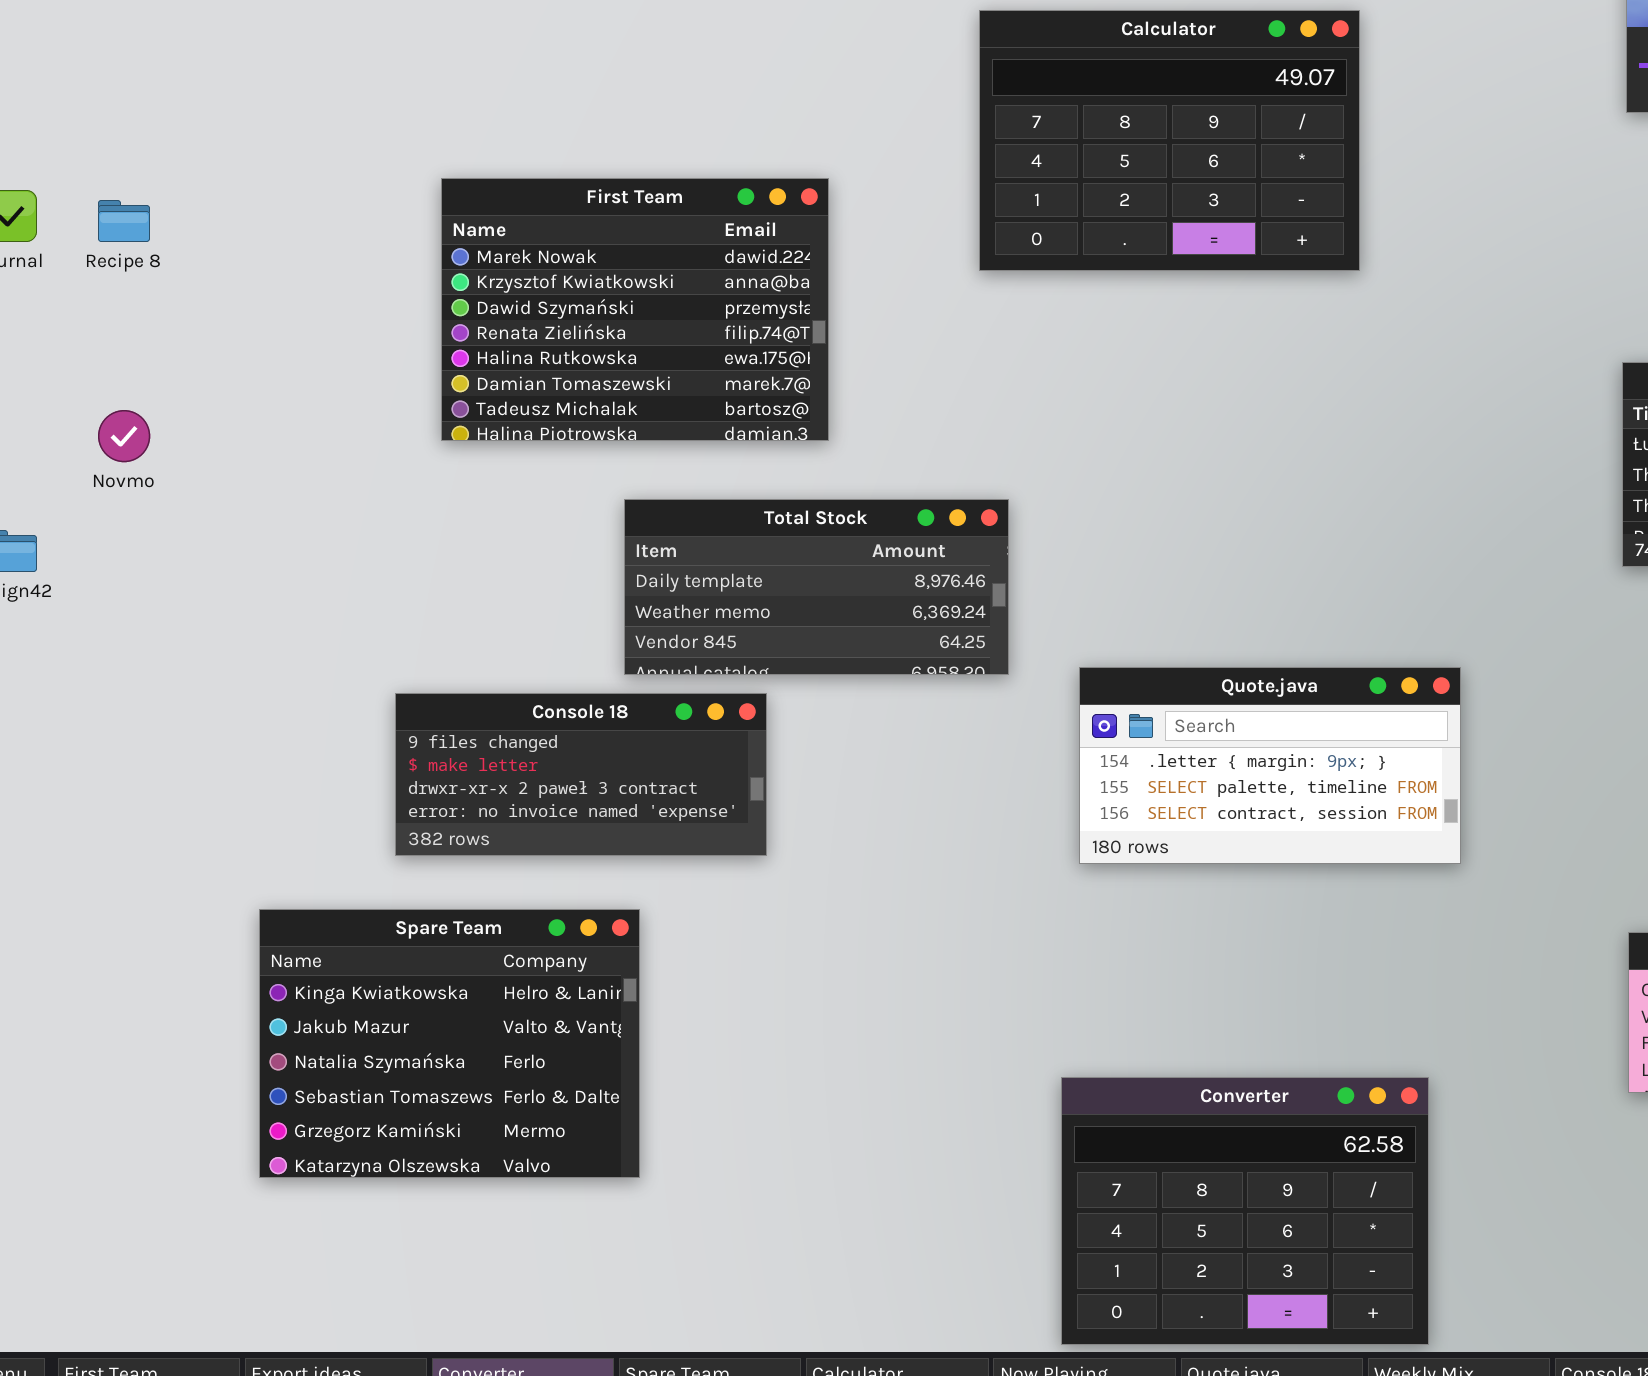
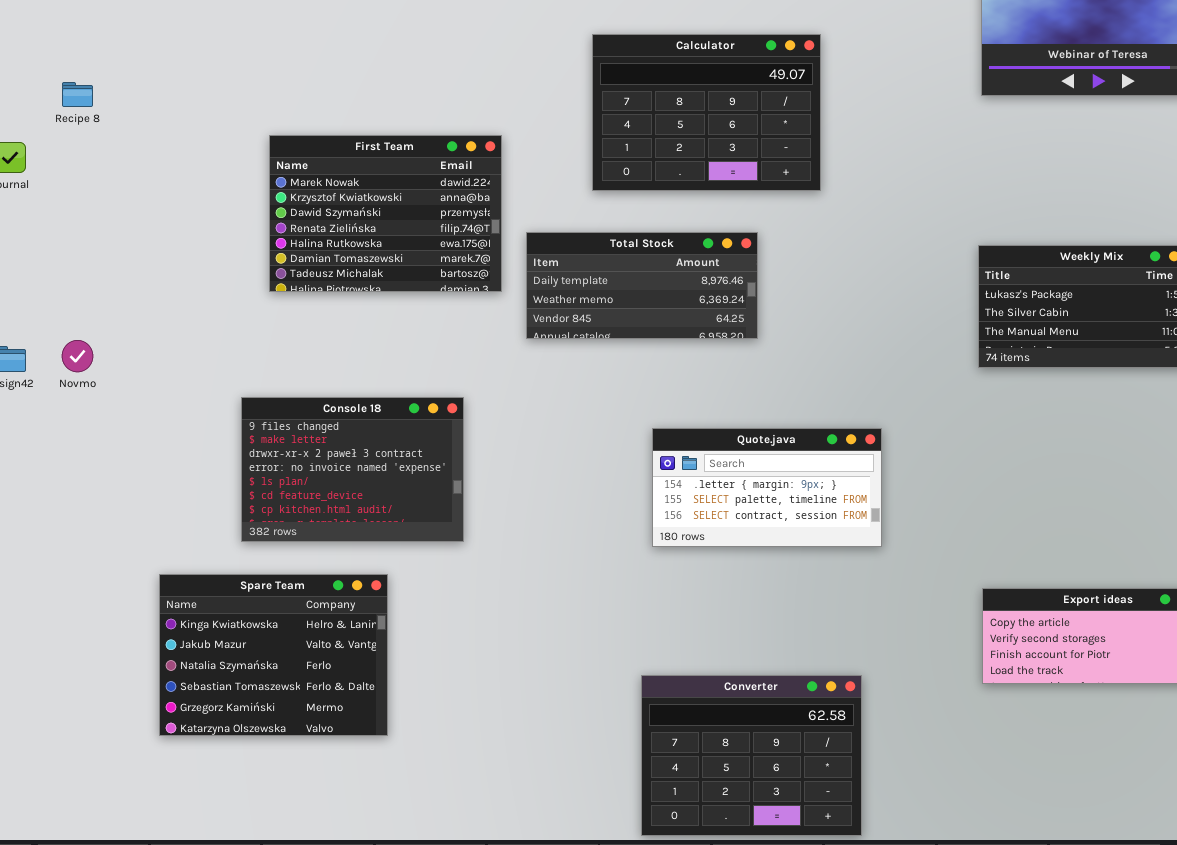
Recipe 8: [98,200,150,242] -> [62,82,93,107], moved
Novmo: [98,410,150,462] -> [62,340,93,372], moved
Total Stock: [624,499,1009,675] -> [526,232,758,339], moved
Console 18: [395,693,767,856] -> [241,397,464,542], resized

